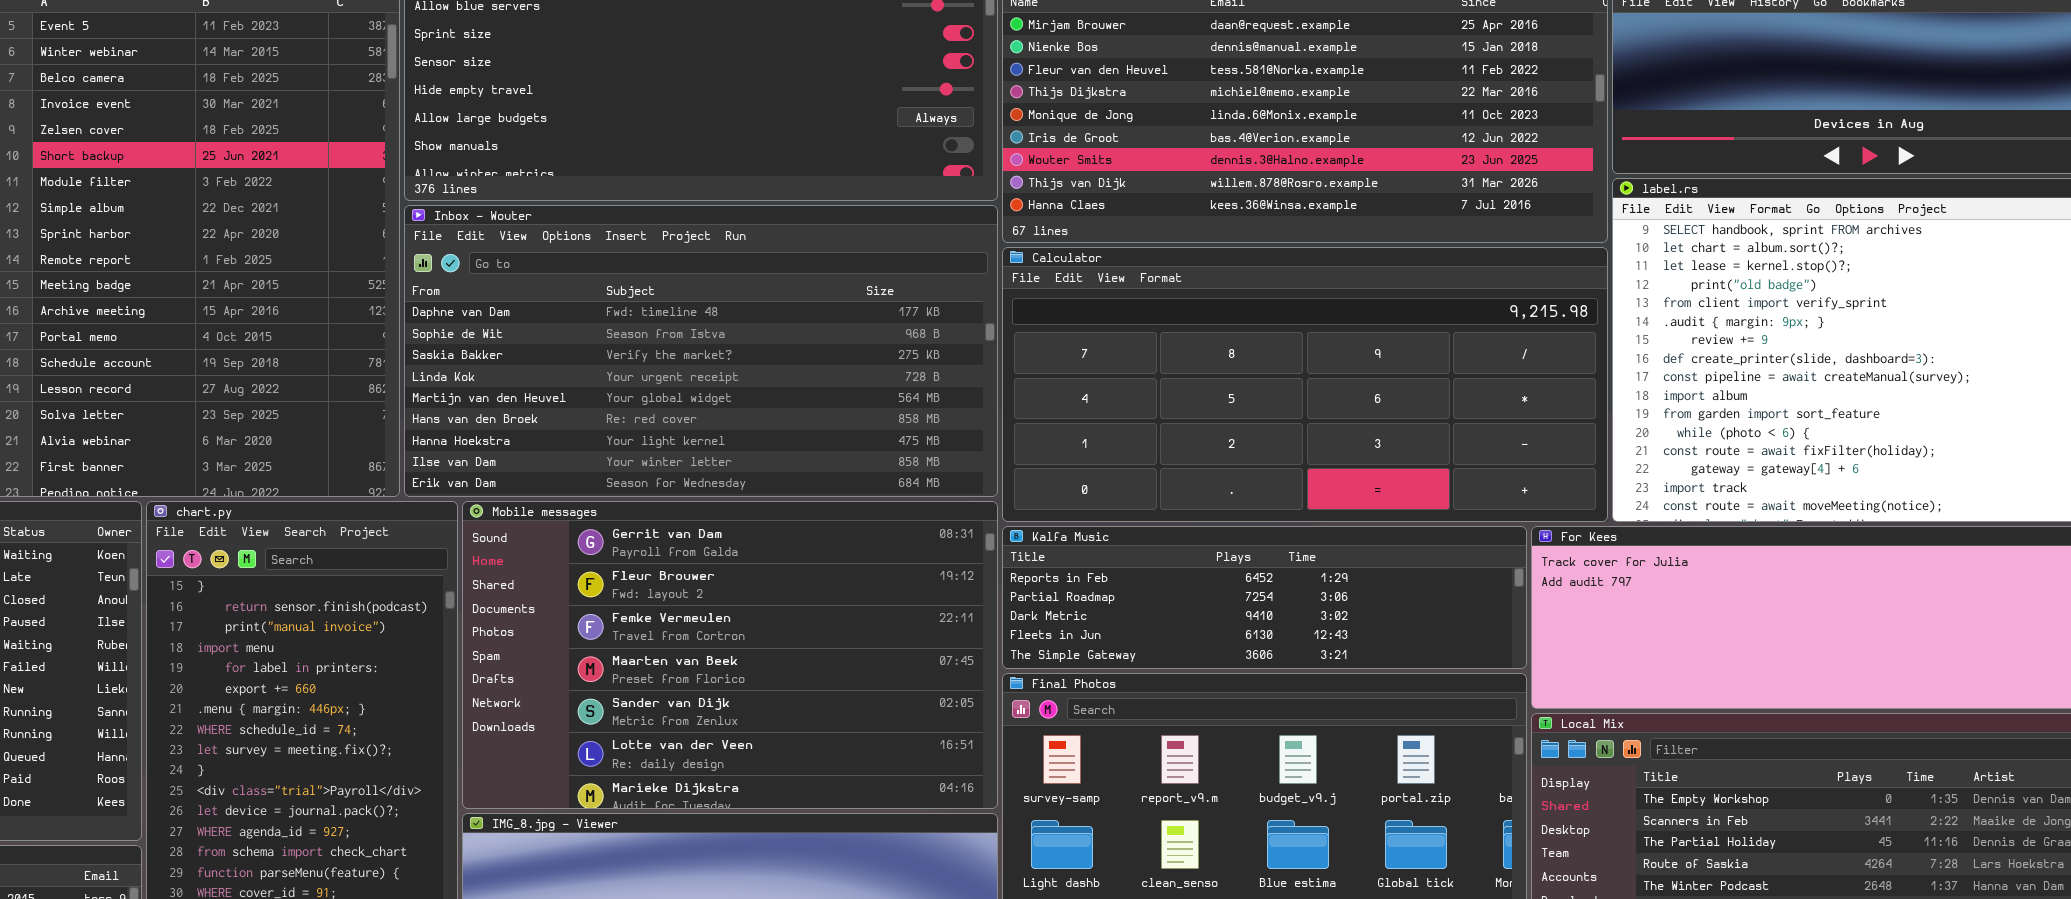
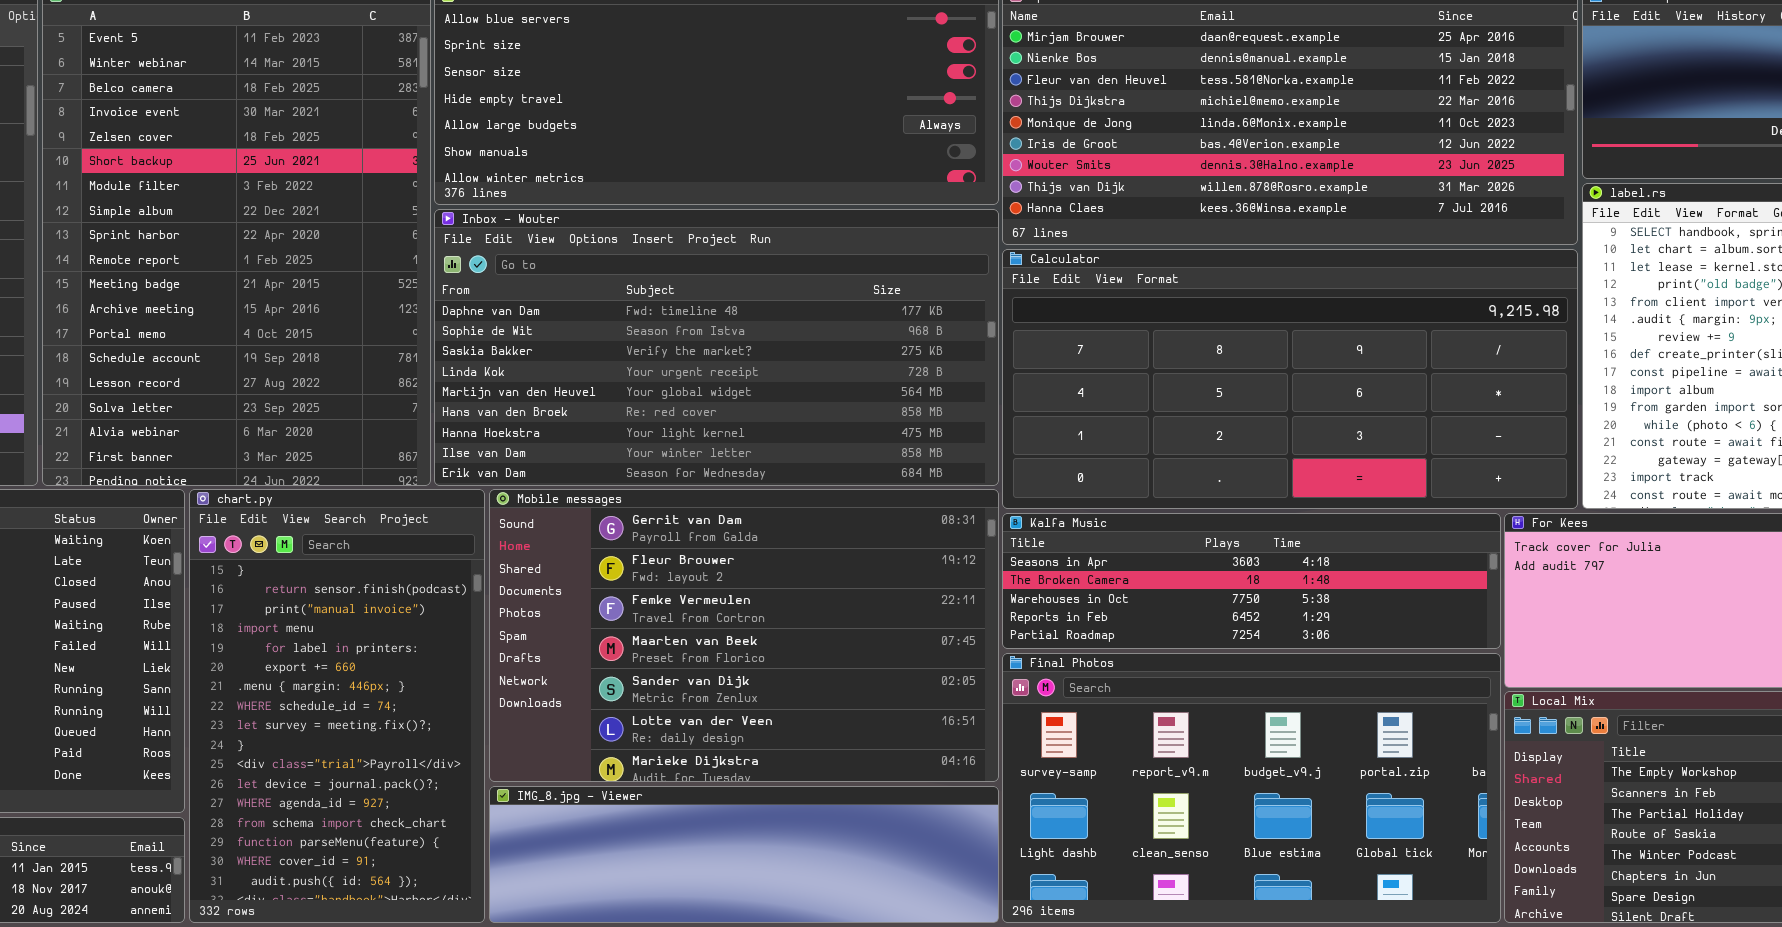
Kalfa Music: [1002,526,1527,669] -> [1002,513,1501,649], scrolled up 3 rows

